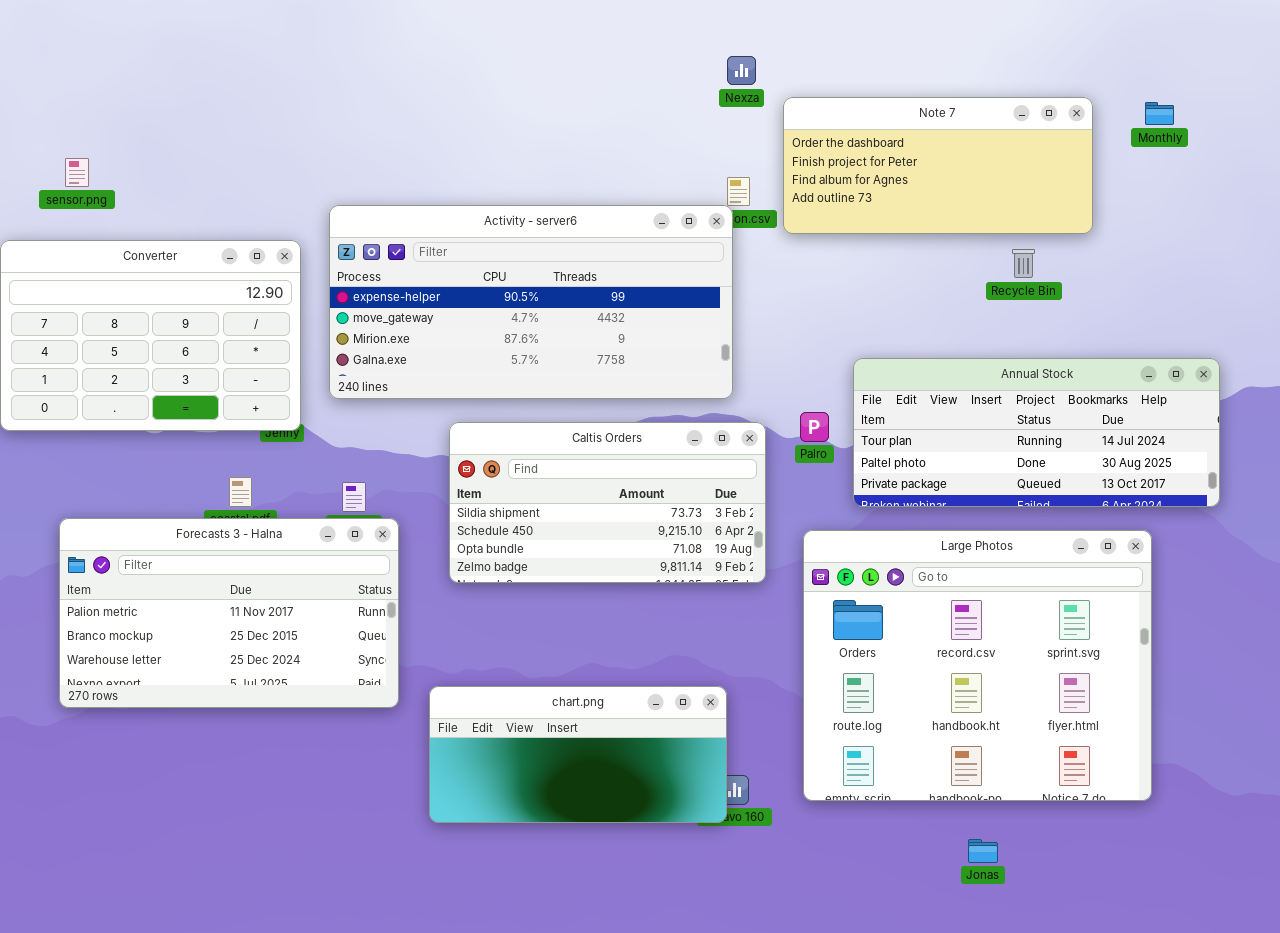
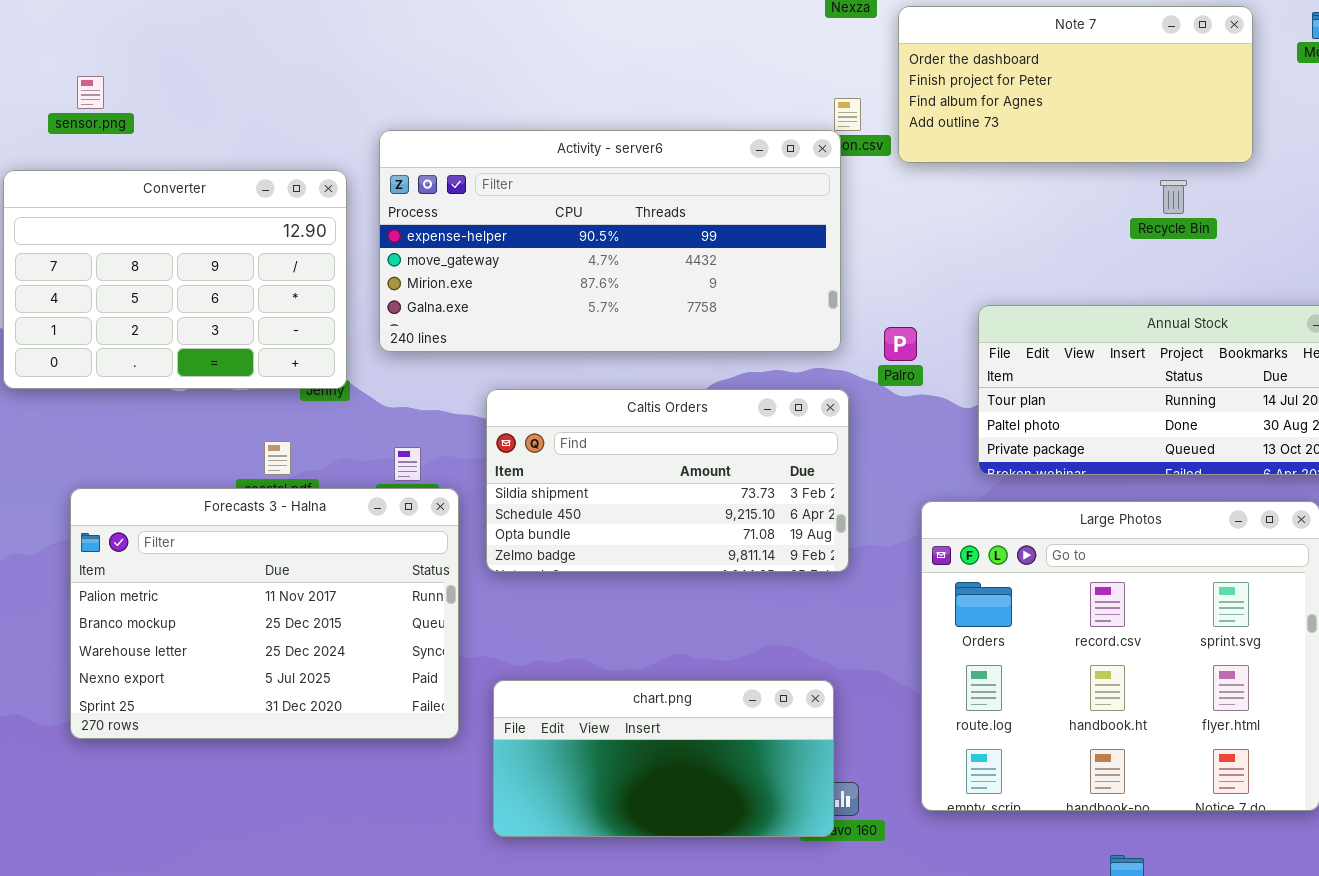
Palro: [800,412,829,442] -> [884,327,917,361], moved
Caltis Orders: [449,422,766,583] -> [486,389,849,572], moved
Forecasts 3 - Halna: [59,518,399,708] -> [70,488,459,739], resized

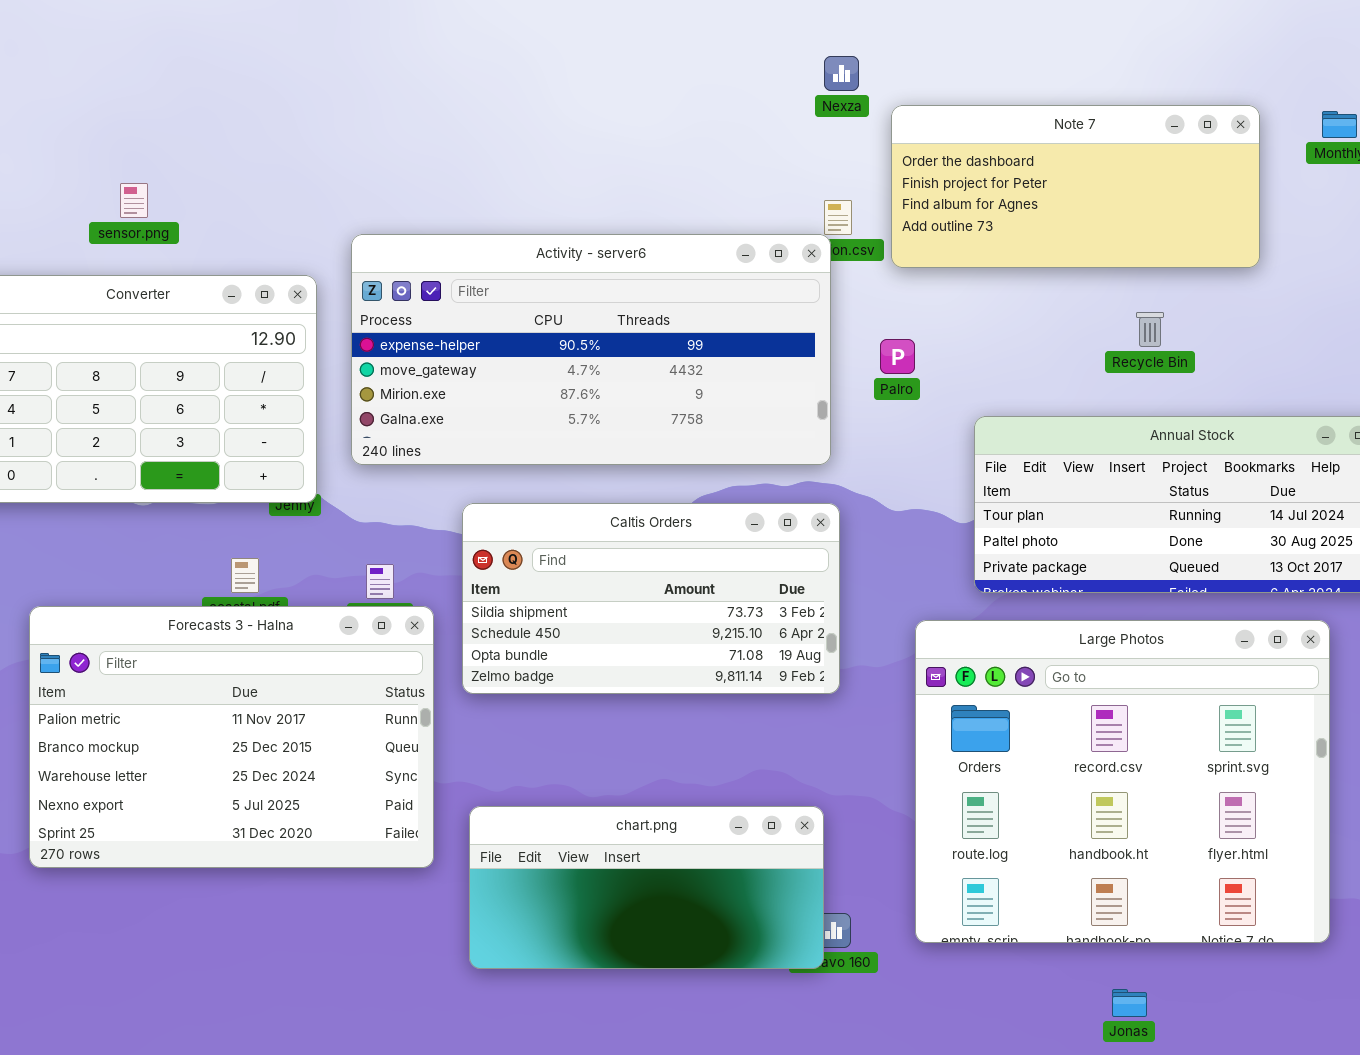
sensor.png: [77,76,104,109] -> [120,183,148,218], moved
Recycle Bin: [1160,180,1187,214] -> [1136,312,1164,347], moved
Palro: [884,327,917,361] -> [880,339,915,374], moved

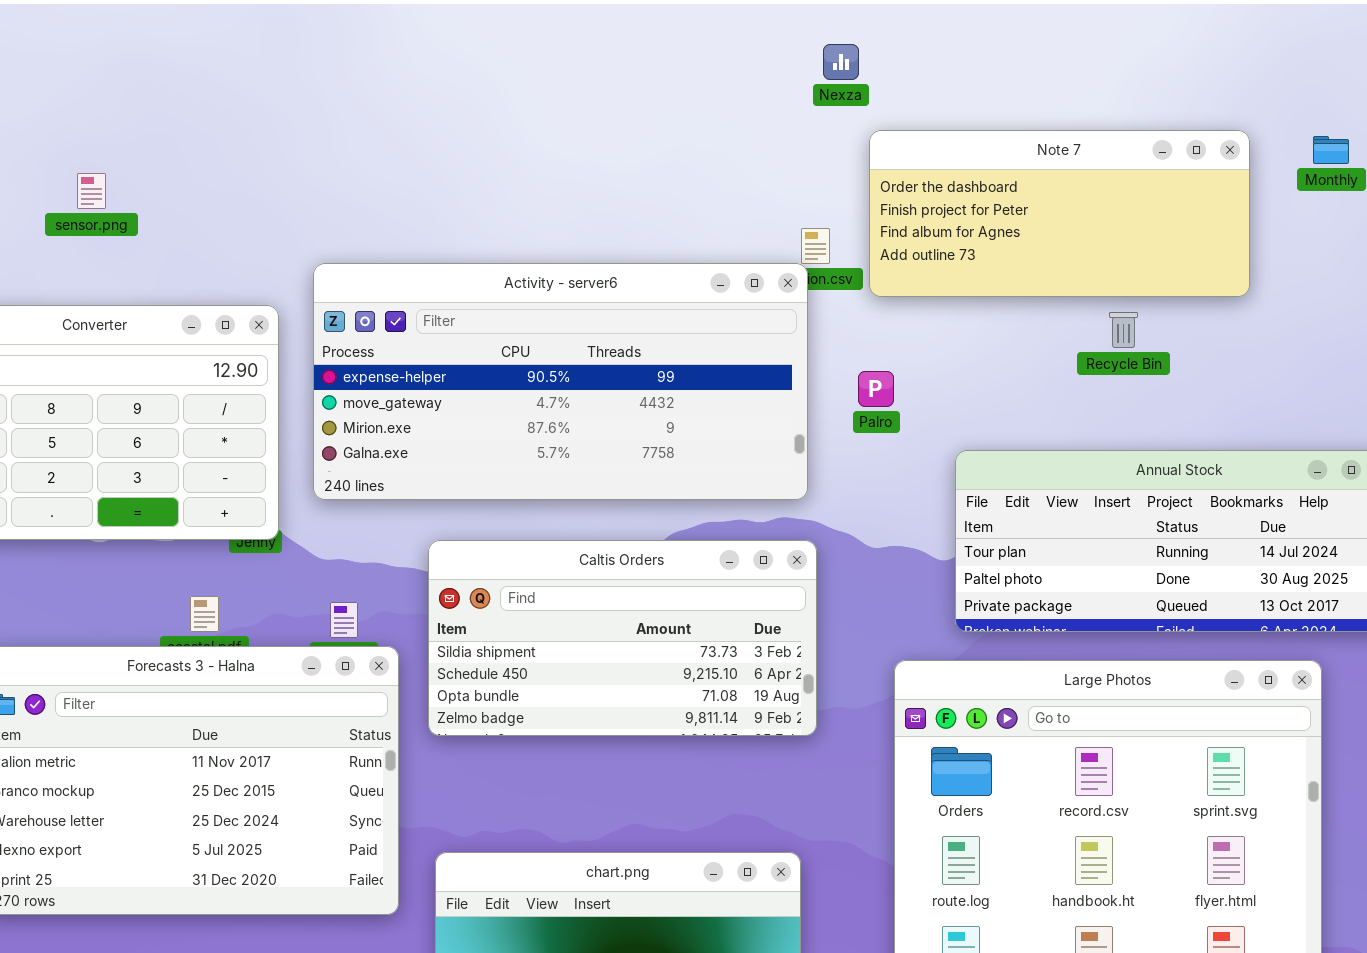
Nexza: [824,56,859,91] -> [823,44,859,80], moved
sensor.png: [120,183,148,218] -> [77,173,106,209], moved
Recycle Bin: [1136,312,1164,347] -> [1109,312,1138,348], moved

